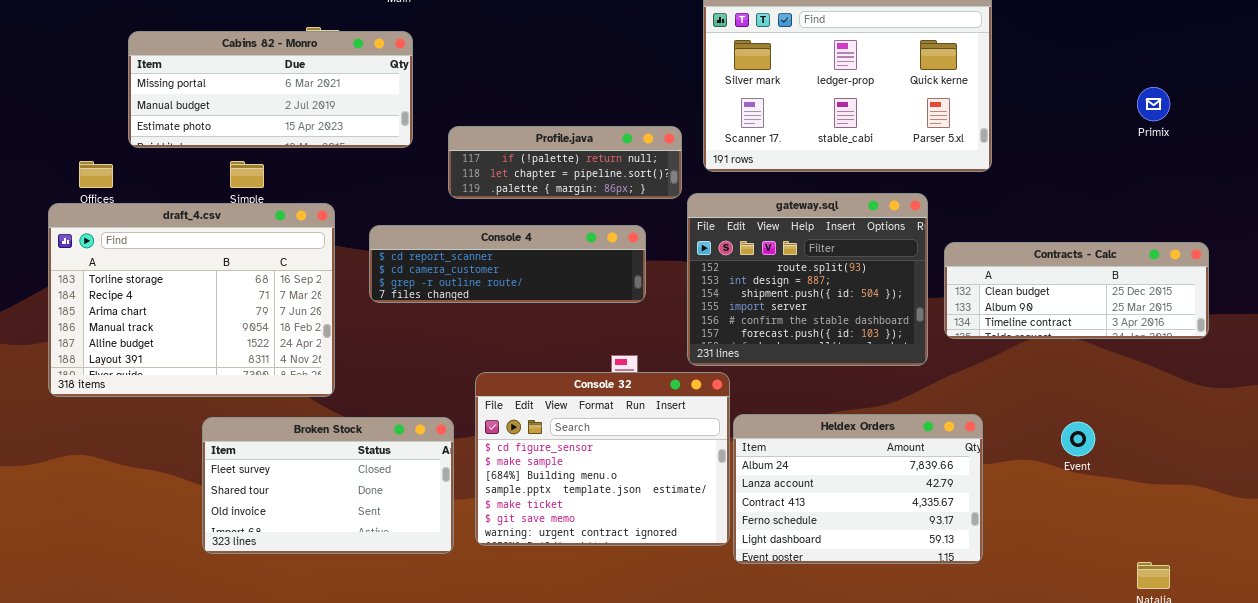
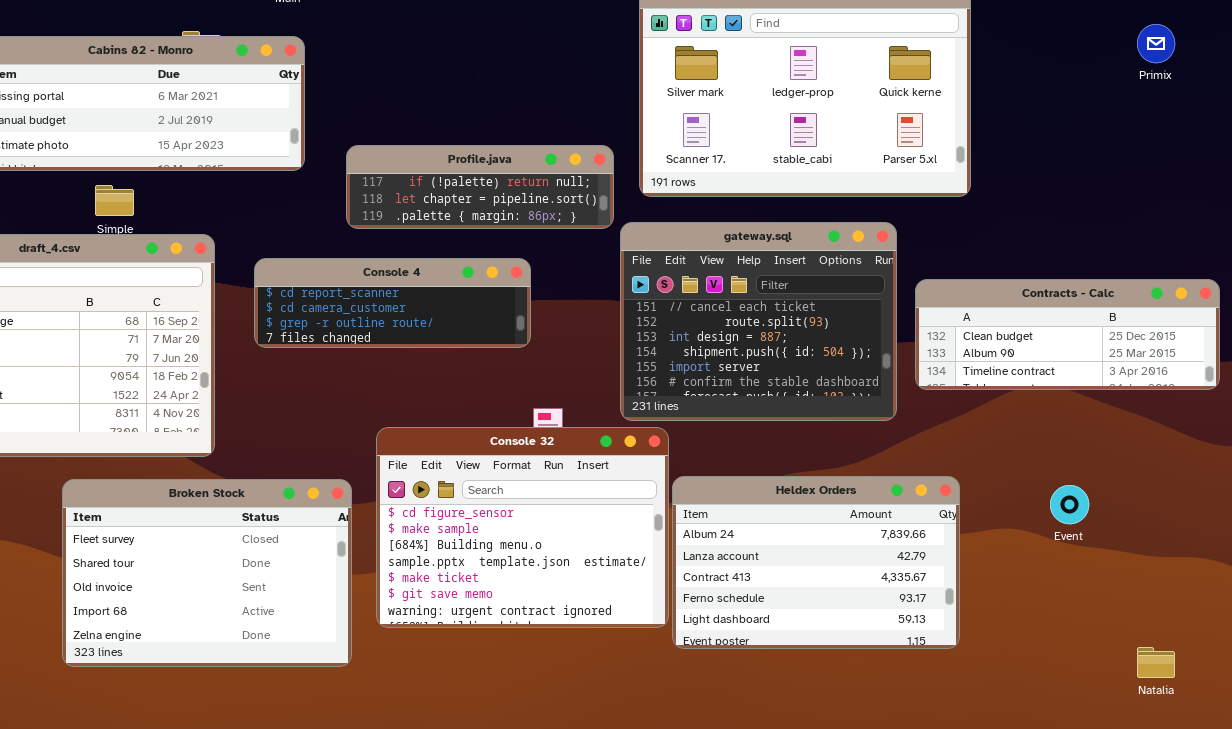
Primix: [1137,87,1170,121] -> [1137,24,1175,63], moved
gateway.sql: [687,193,928,366] -> [620,222,897,421], scrolled up 1 row
Console 4: [369,225,646,303] -> [254,258,531,348], resized
Broken Stock: [202,417,454,554] -> [62,479,352,667], resized

